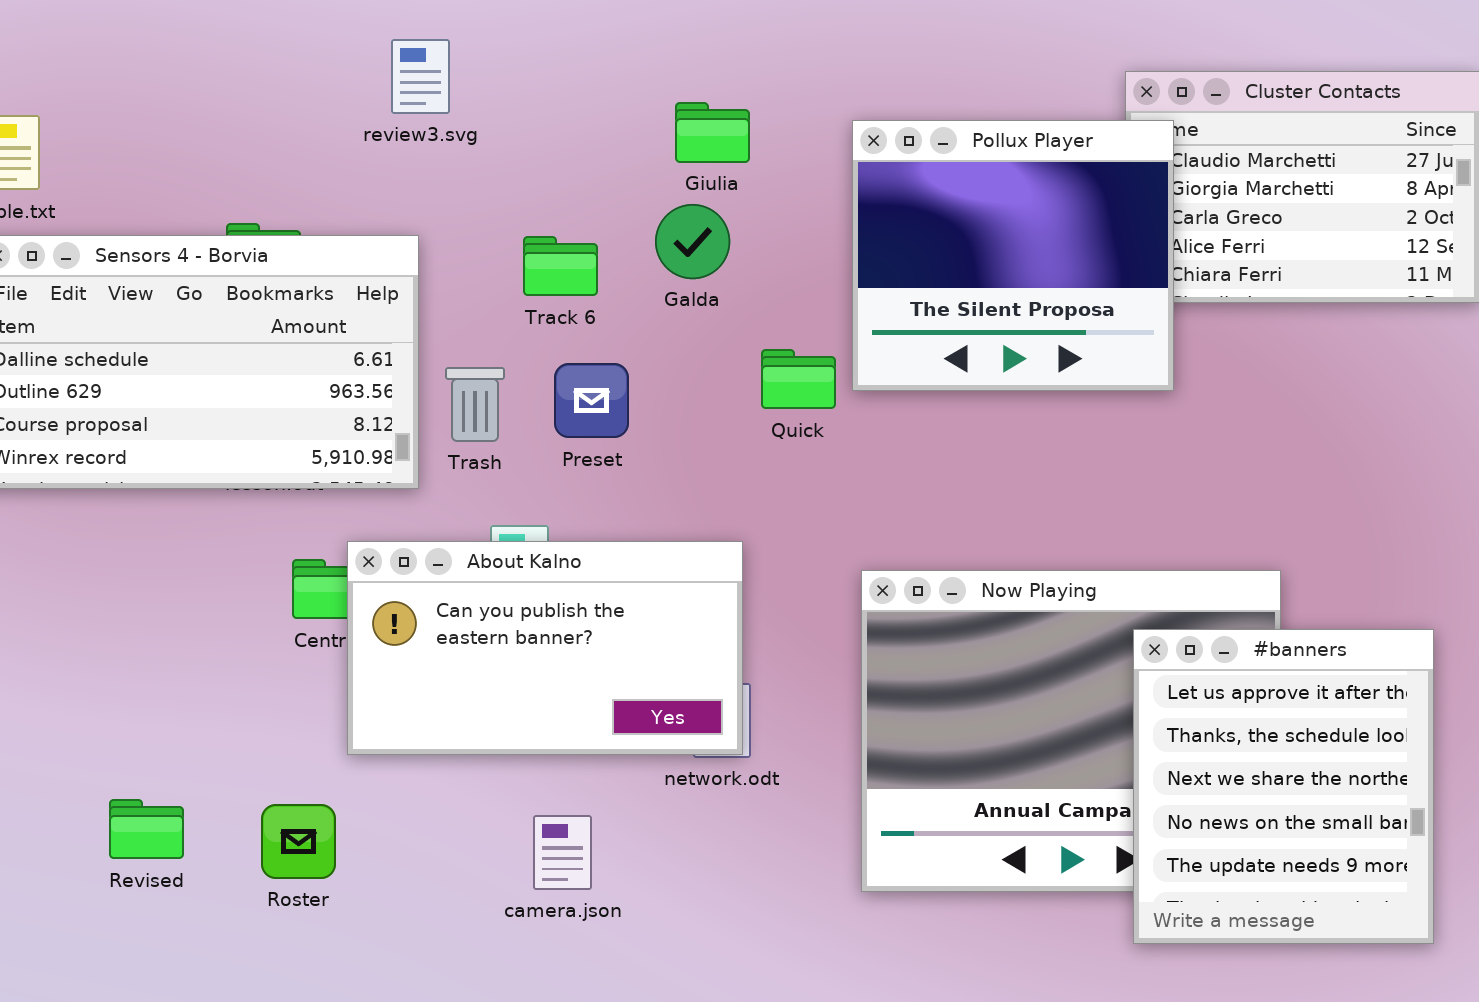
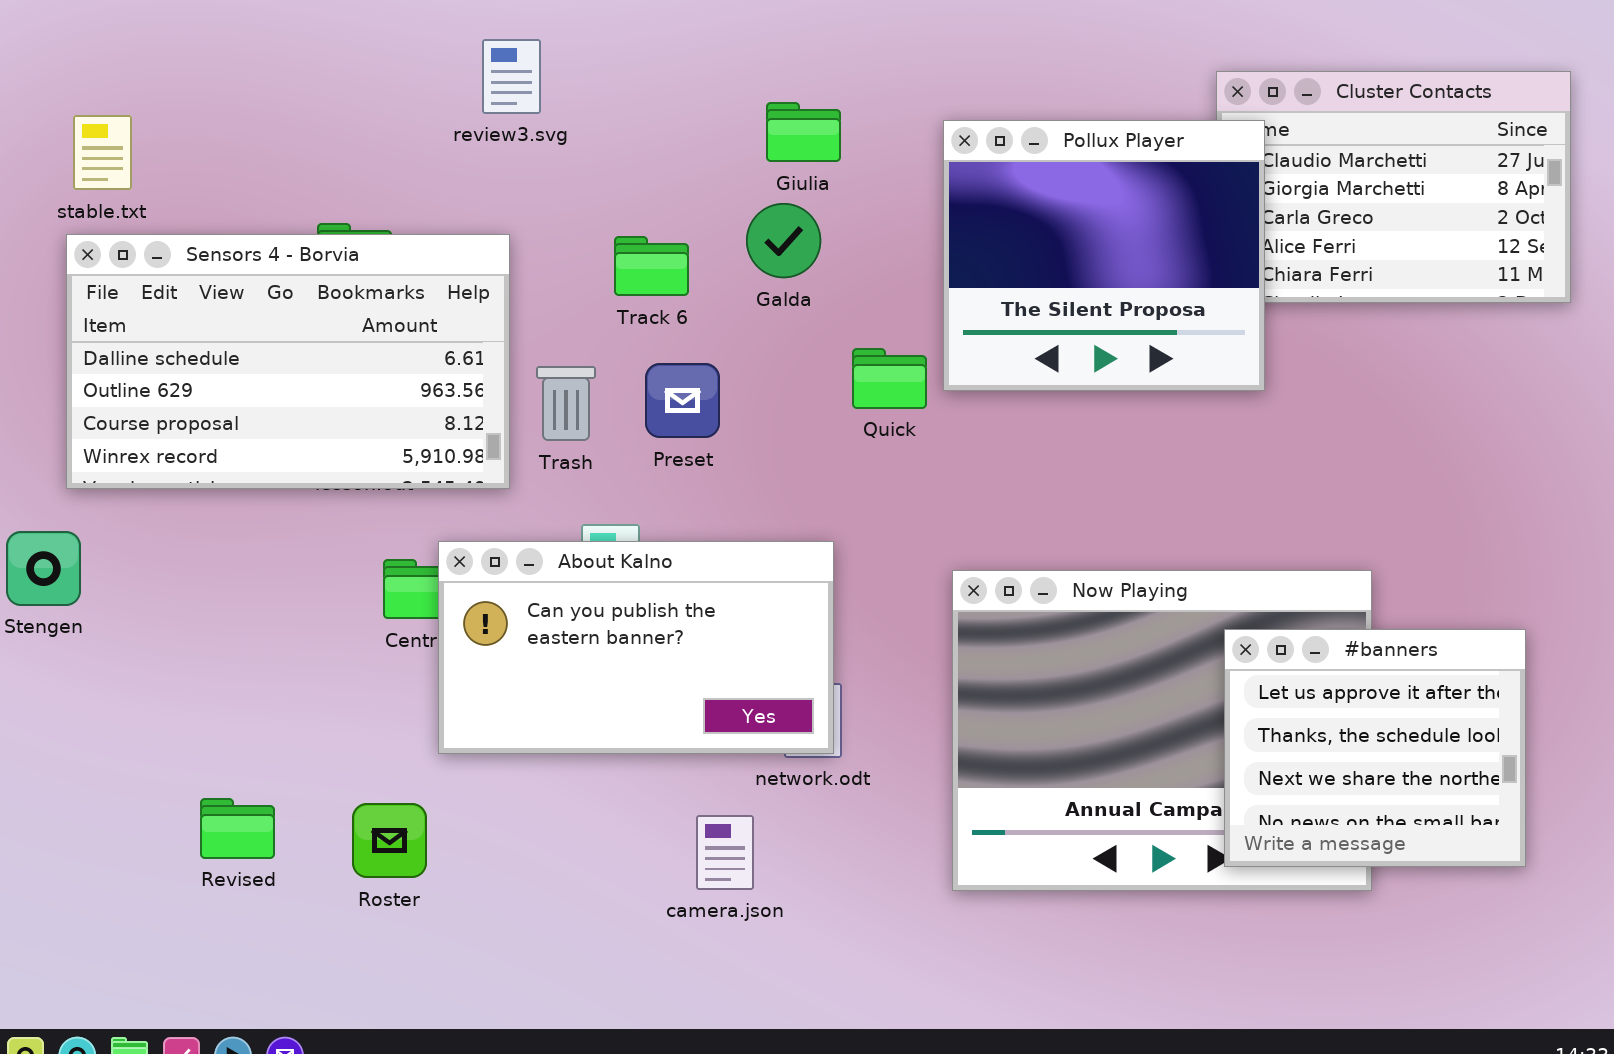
#banners: [1133,629,1434,944] -> [1224,629,1526,867], resized
camera.json: [533,815,592,890] -> [696,815,754,890], moved

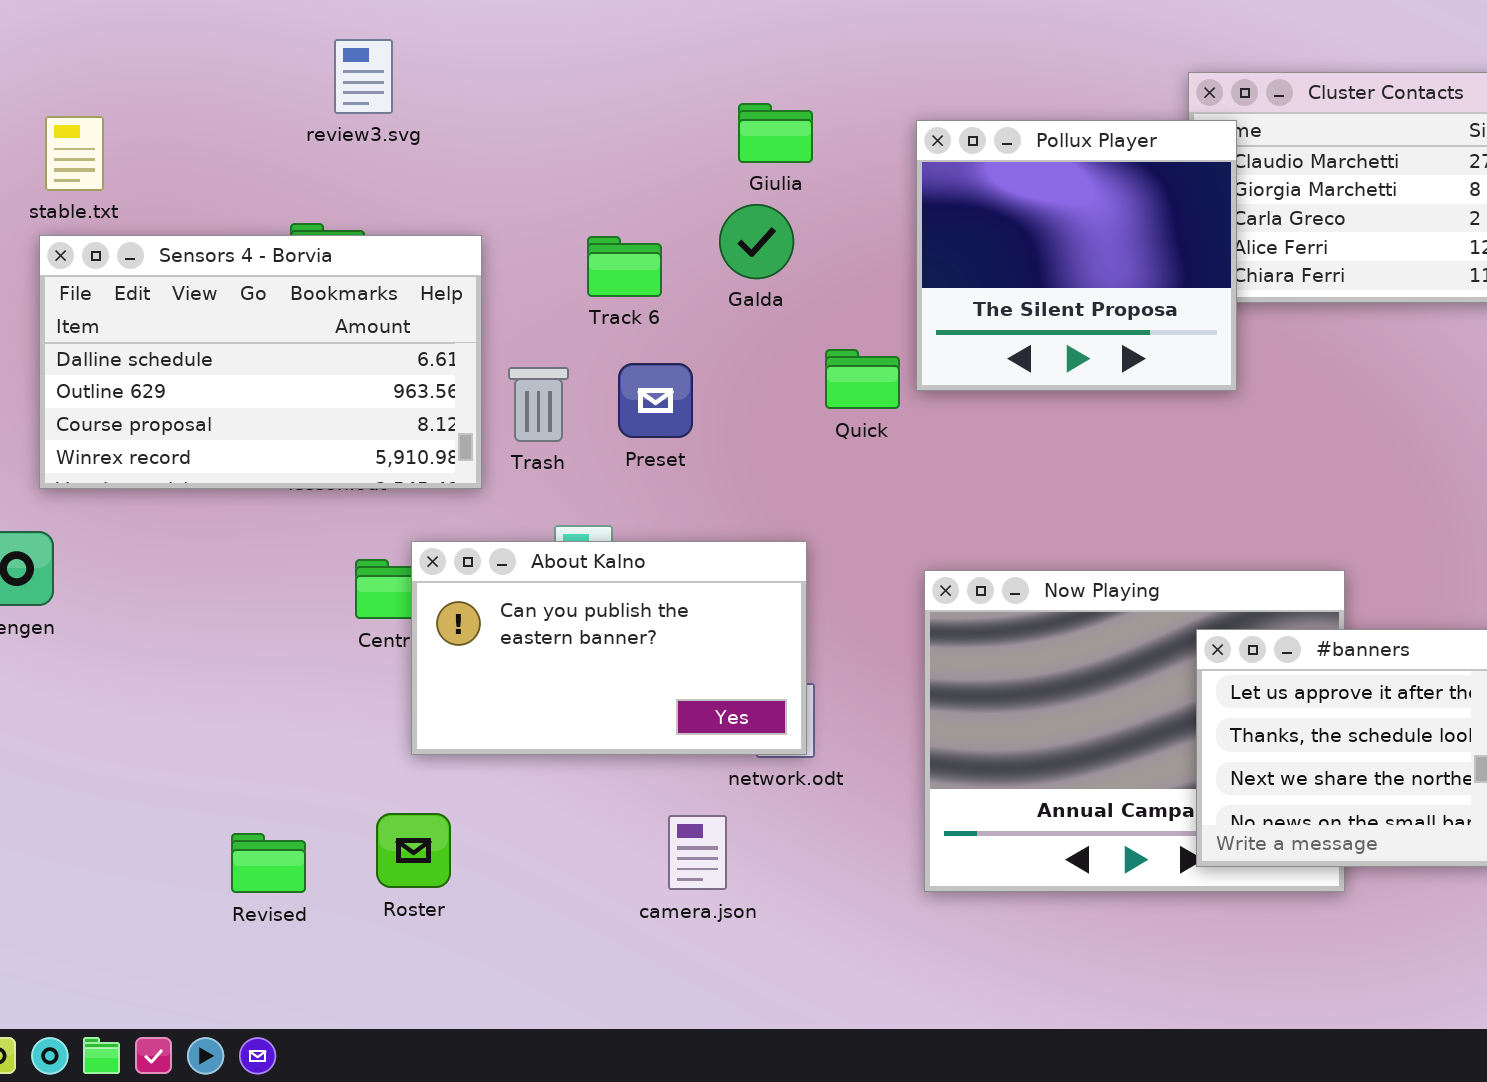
review3.svg: [482,39,541,114] -> [334,39,393,114], moved
Revised: [200,798,275,859] -> [231,833,306,893], moved
Roster: [352,803,427,878] -> [376,813,451,888], moved

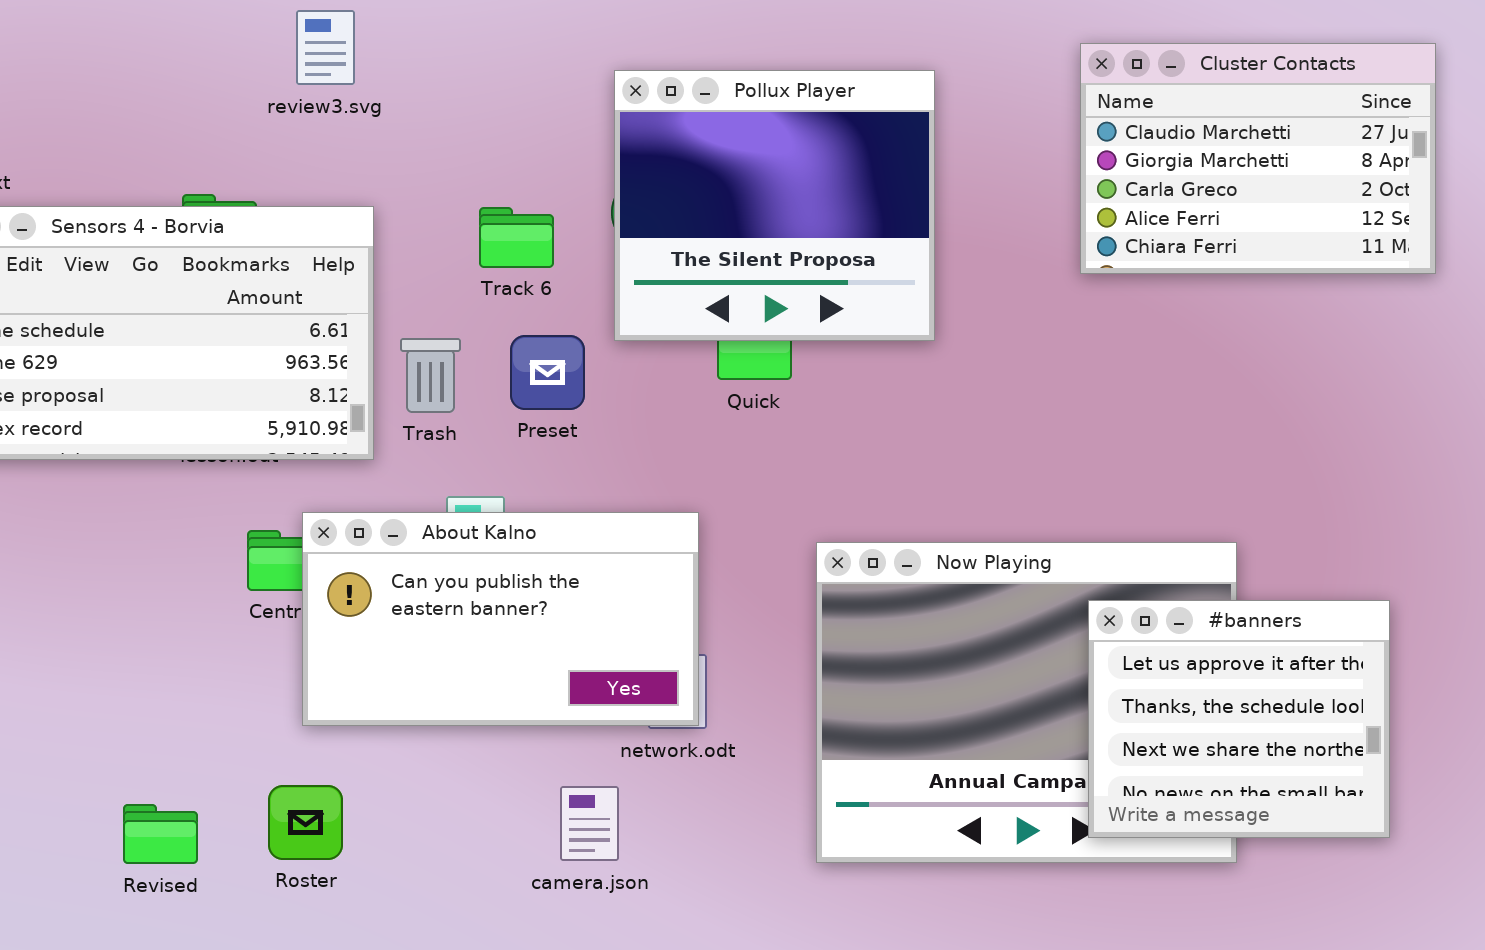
review3.svg: [334,39,393,114] -> [296,10,355,85], moved
Pollux Player: [916,120,1237,391] -> [614,70,935,341], moved

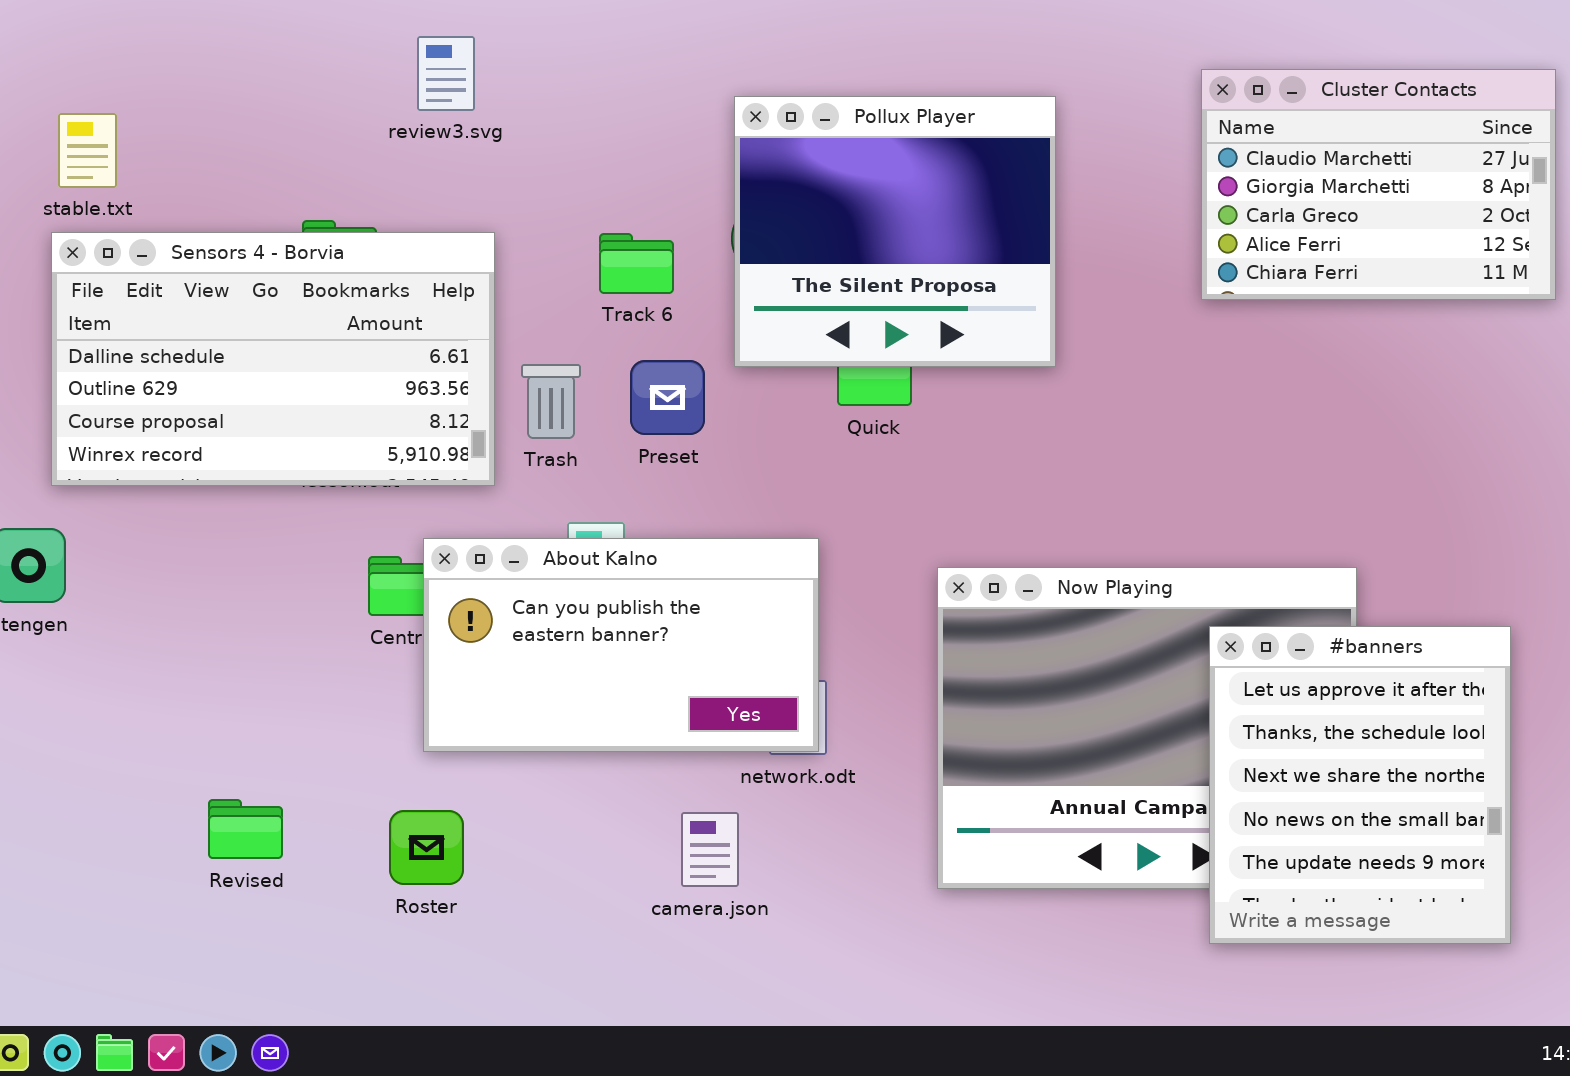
#banners: [1088,600,1390,838] -> [1209,626,1511,944], resized
Revised: [123,804,198,864] -> [208,799,283,859], moved

